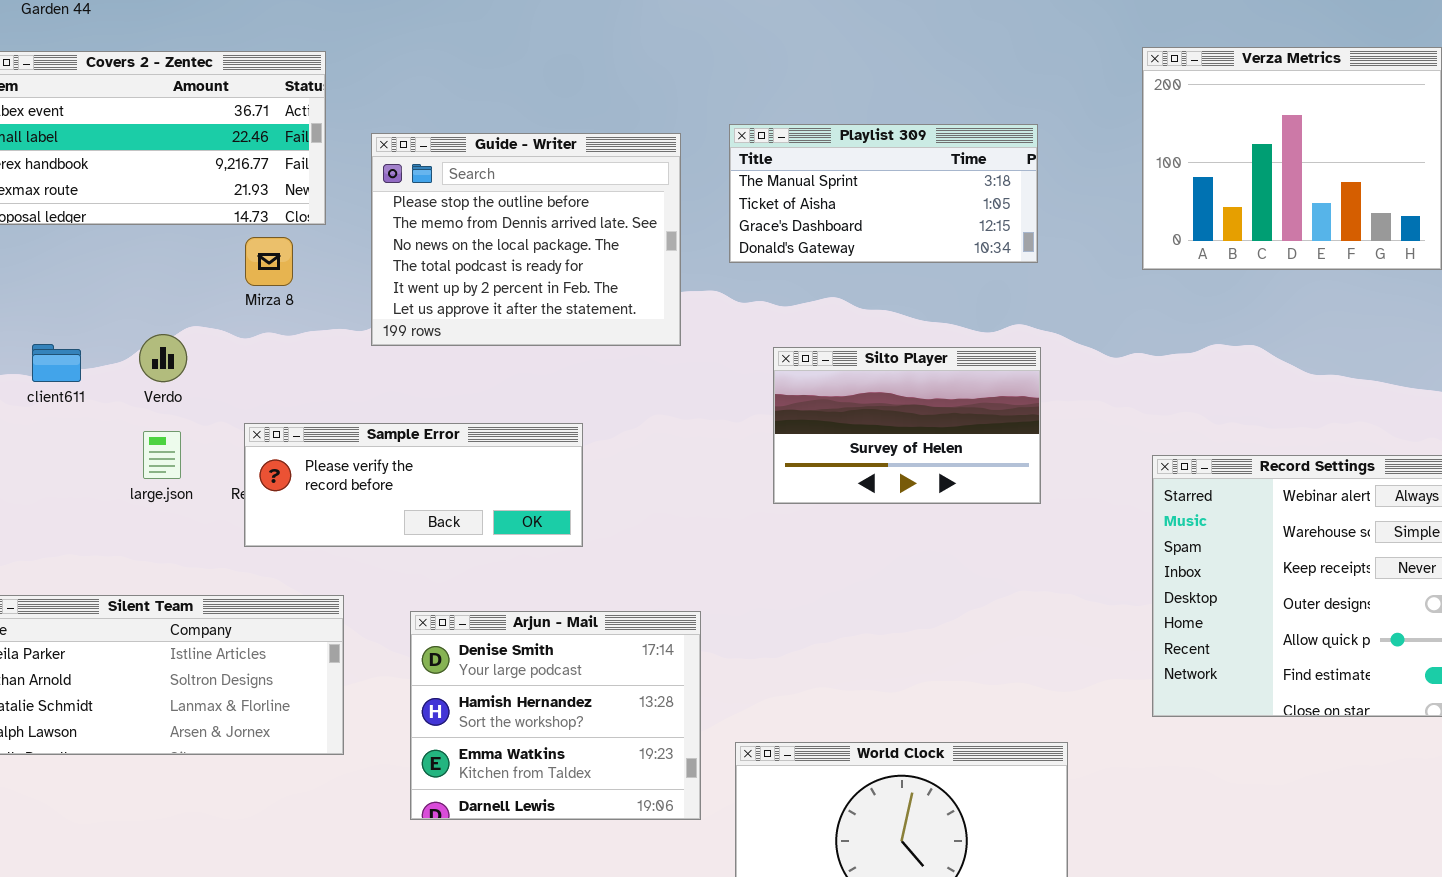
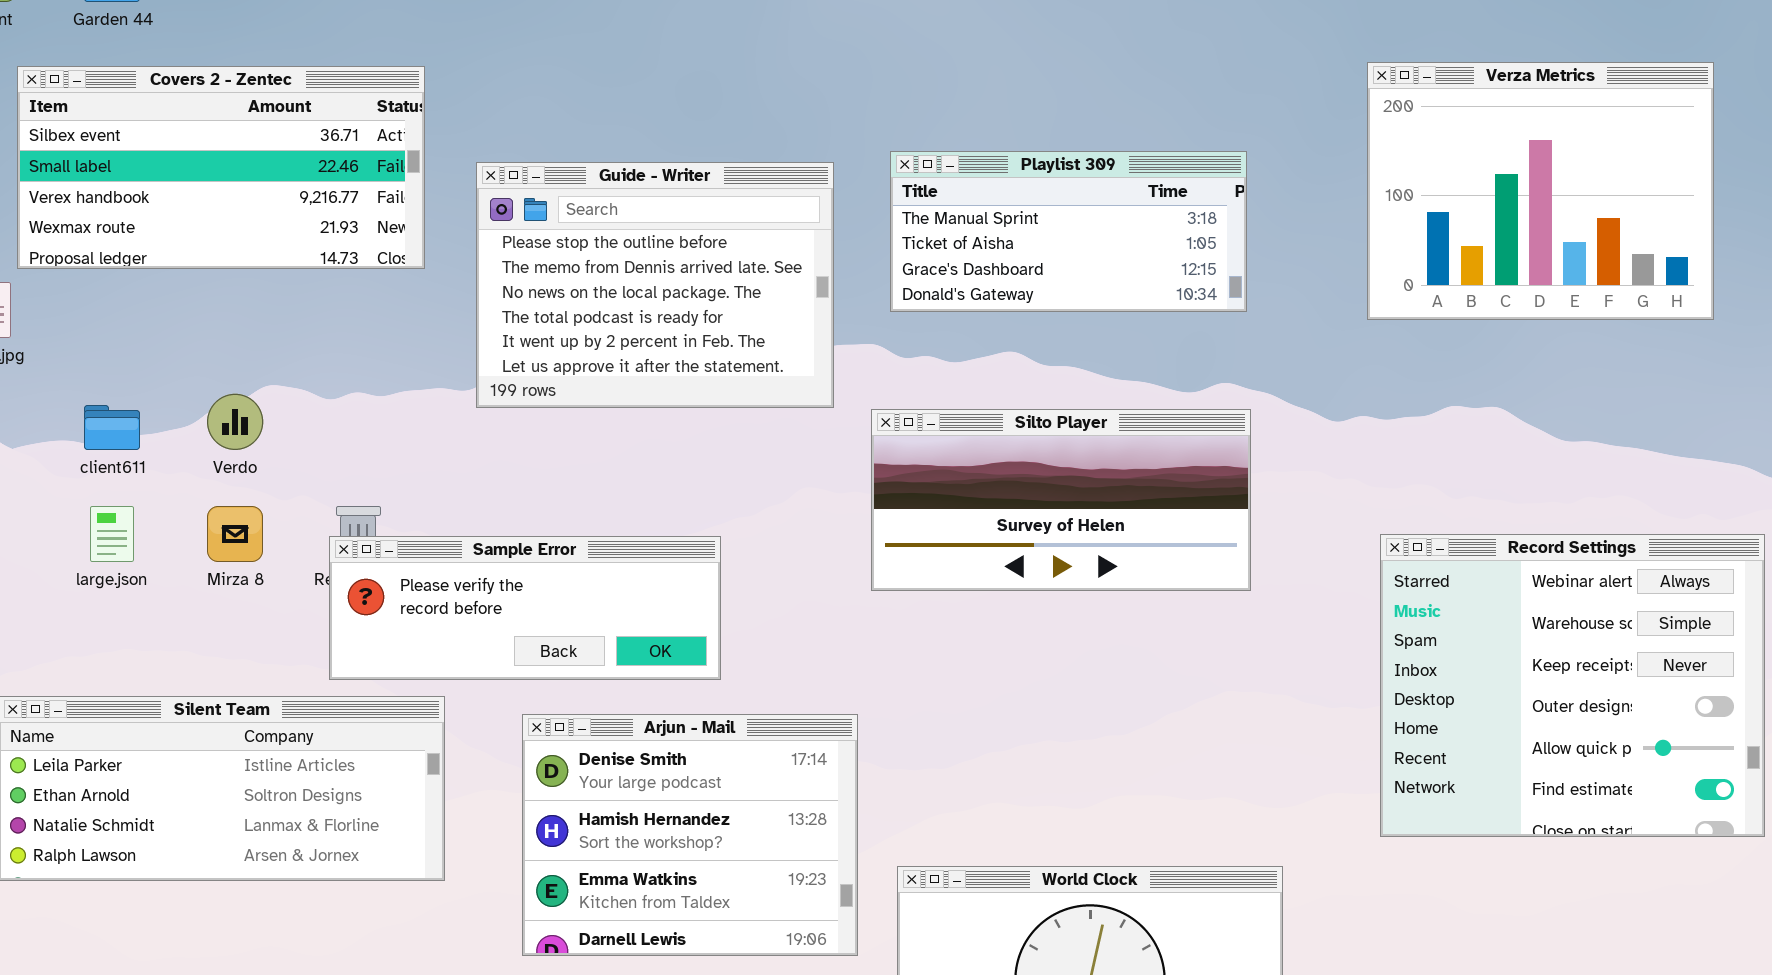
Mirza 8: [245,237,293,286] -> [207,506,263,562], moved
Silto Player: [773,347,1041,504] -> [871,409,1251,591], resized
Sample Error: [244,423,583,547] -> [329,536,721,680], moved
large.json: [143,431,181,479] -> [90,506,134,562], moved

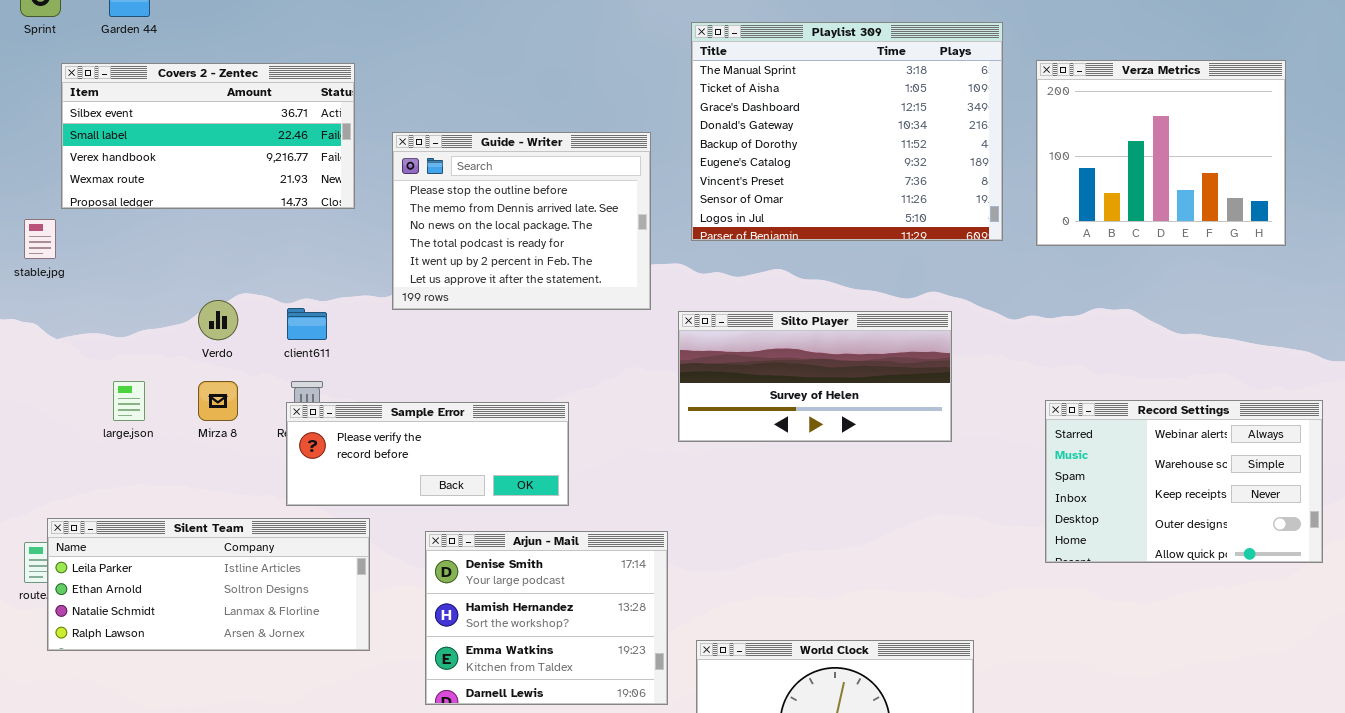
Playlist 309: [890,151,1247,312] -> [691,22,1003,241], resized
client611: [84,405,140,450] -> [287,308,327,340], moved
Record Settings: [1380,534,1765,837] -> [1045,400,1323,563], resized

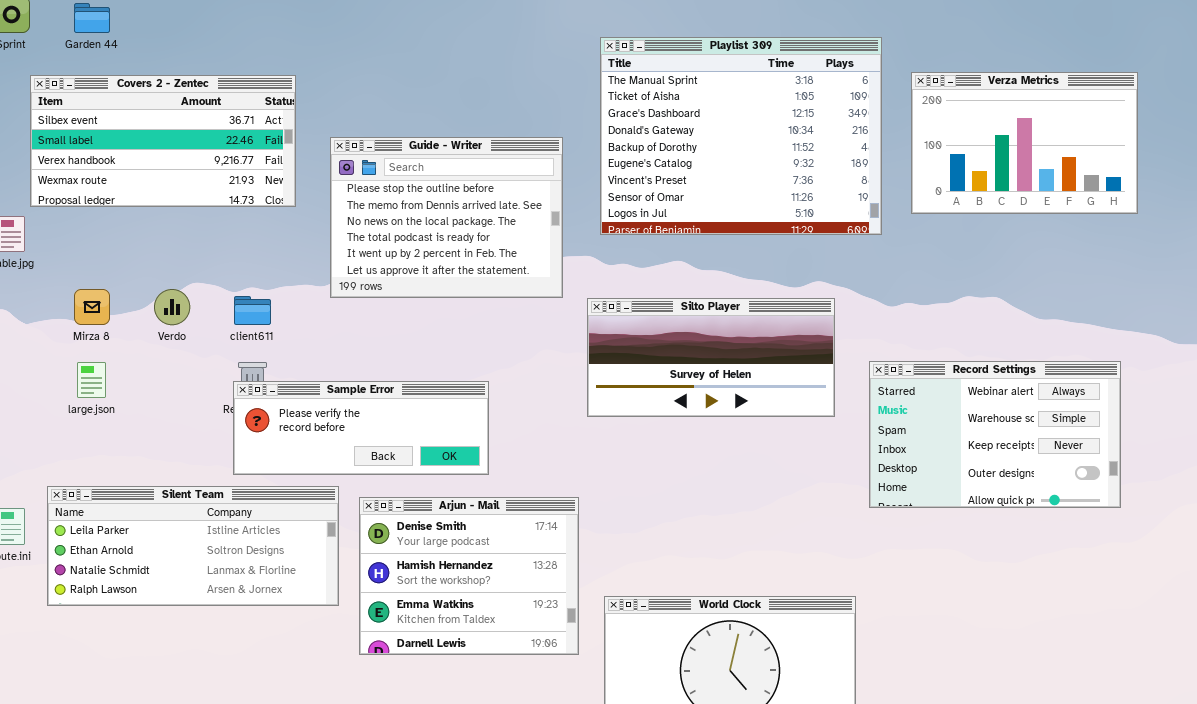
Verza Metrics: [1036,60,1286,246] -> [911,72,1138,214], resized
Mirza 8: [198,381,238,421] -> [74,289,110,325], moved
Record Settings: [1045,400,1323,563] -> [869,361,1121,508], moved
Silent Team: [47,518,370,651] -> [47,486,339,606], moved

